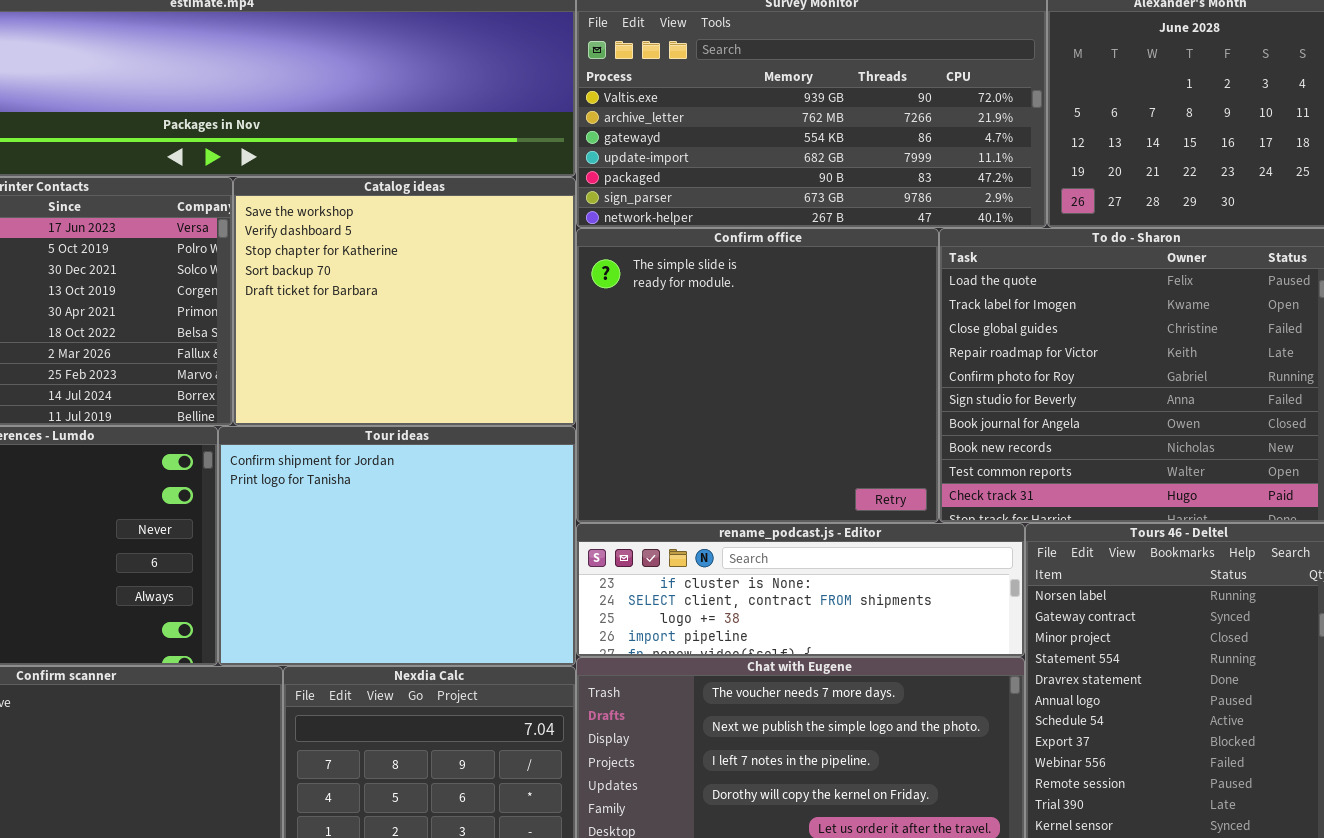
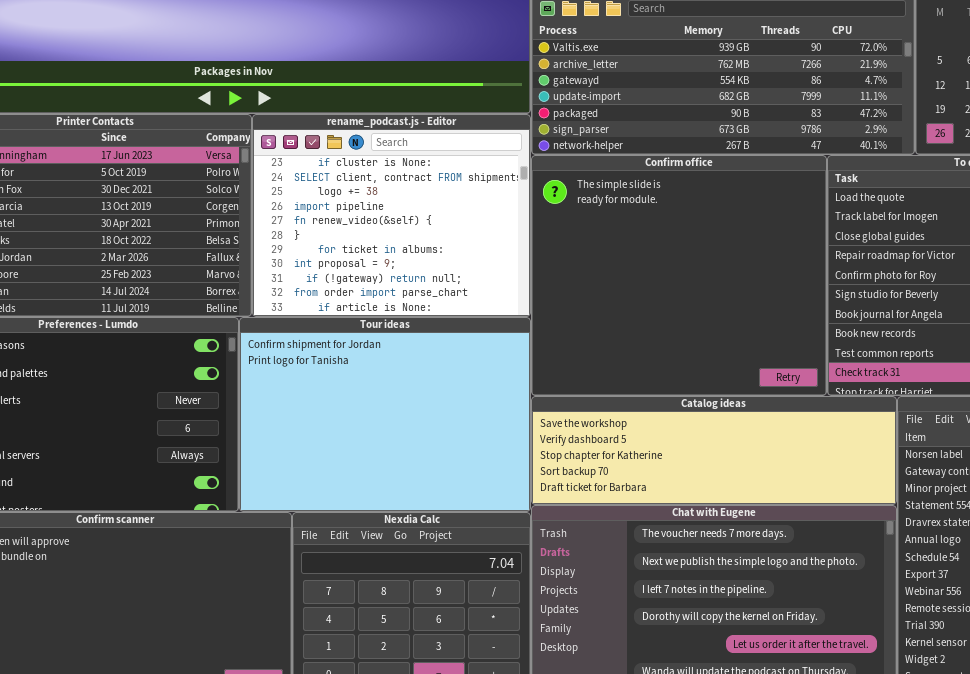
Catalog ideas: [233,177,576,426] -> [531,396,897,505], moved, resized
rename_podcast.js - Editor: [576,523,1025,657] -> [252,114,531,317], moved, resized

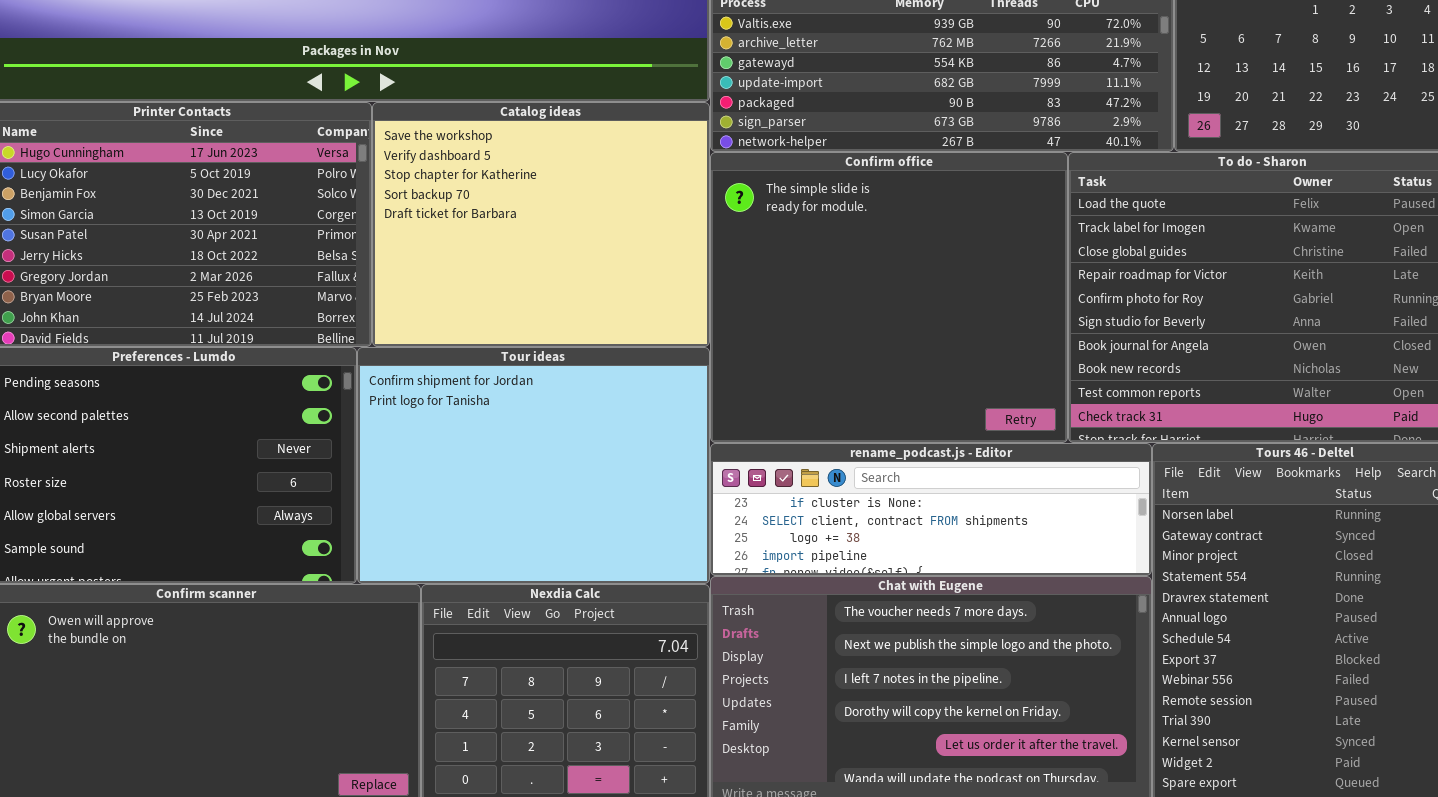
rename_podcast.js - Editor: [252,114,531,317] -> [710,443,1152,576], moved, resized
Catalog ideas: [531,396,897,505] -> [372,102,710,347], moved, resized

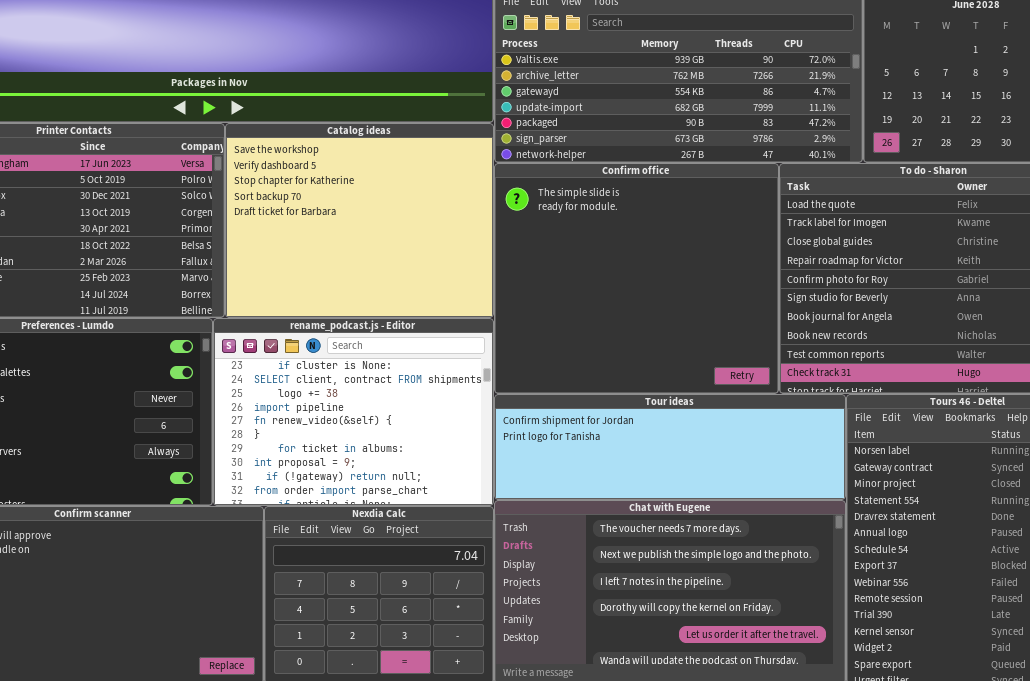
Tour ideas: [357,347,710,584] -> [494,394,846,500], moved, resized
rename_podcast.js - Editor: [710,443,1152,576] -> [213,318,494,506], moved, resized

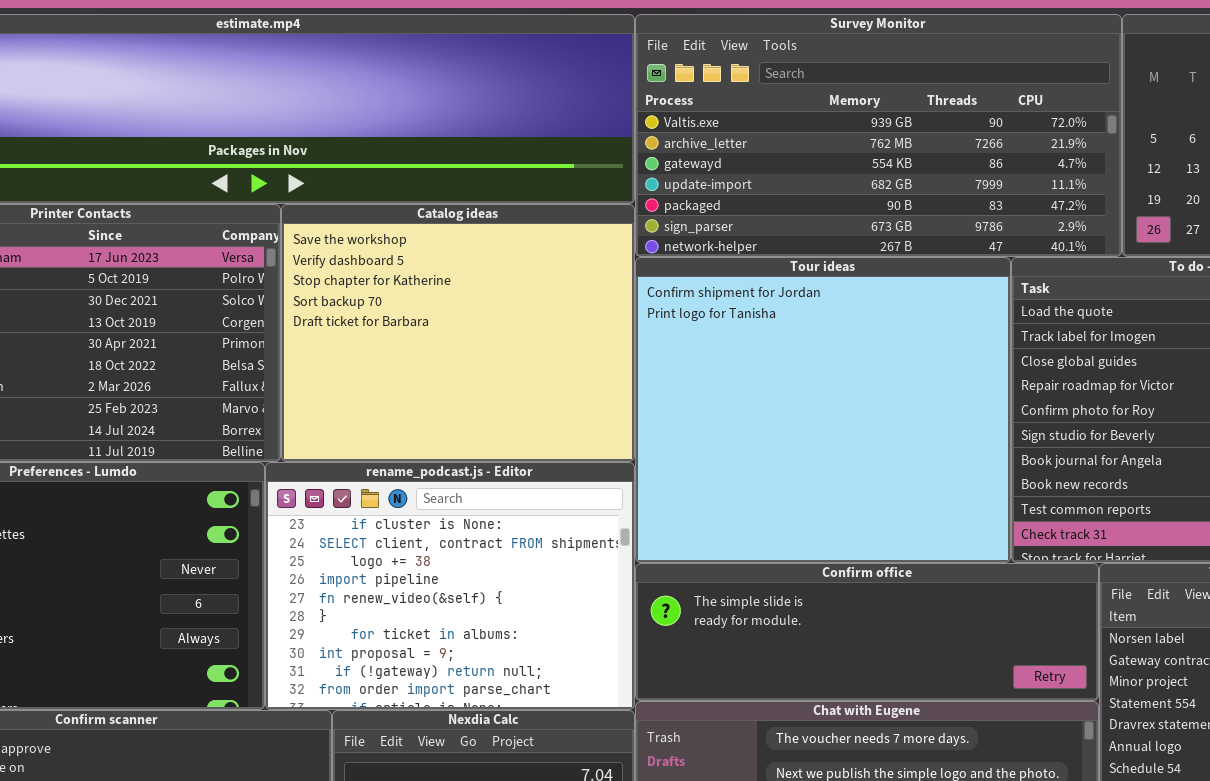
Confirm office: [494,163,779,394] -> [635,563,1099,701], moved, resized
Tour ideas: [494,394,846,500] -> [635,257,1011,563], moved, resized

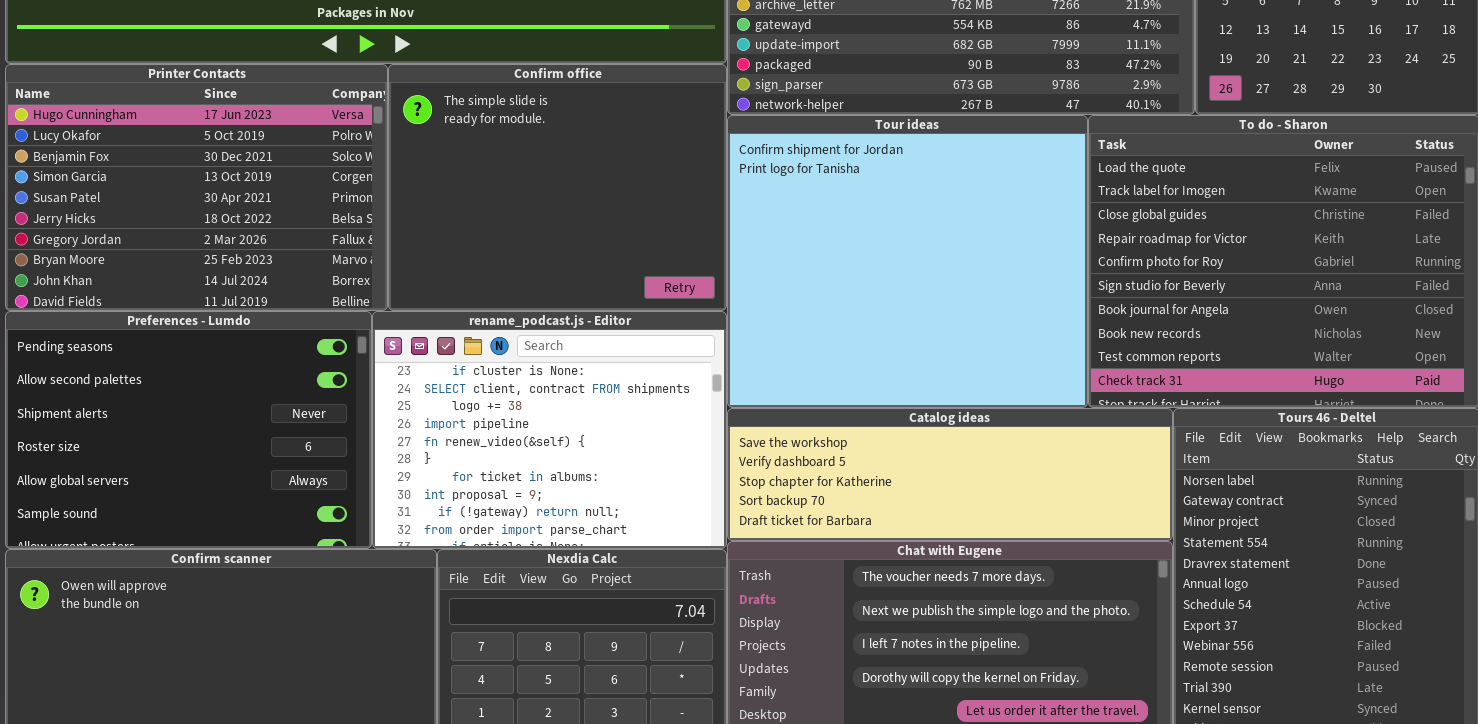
Catalog ideas: [281,204,635,462] -> [727,408,1173,541], moved, resized
Confirm office: [635,563,1099,701] -> [388,64,727,311], moved, resized

